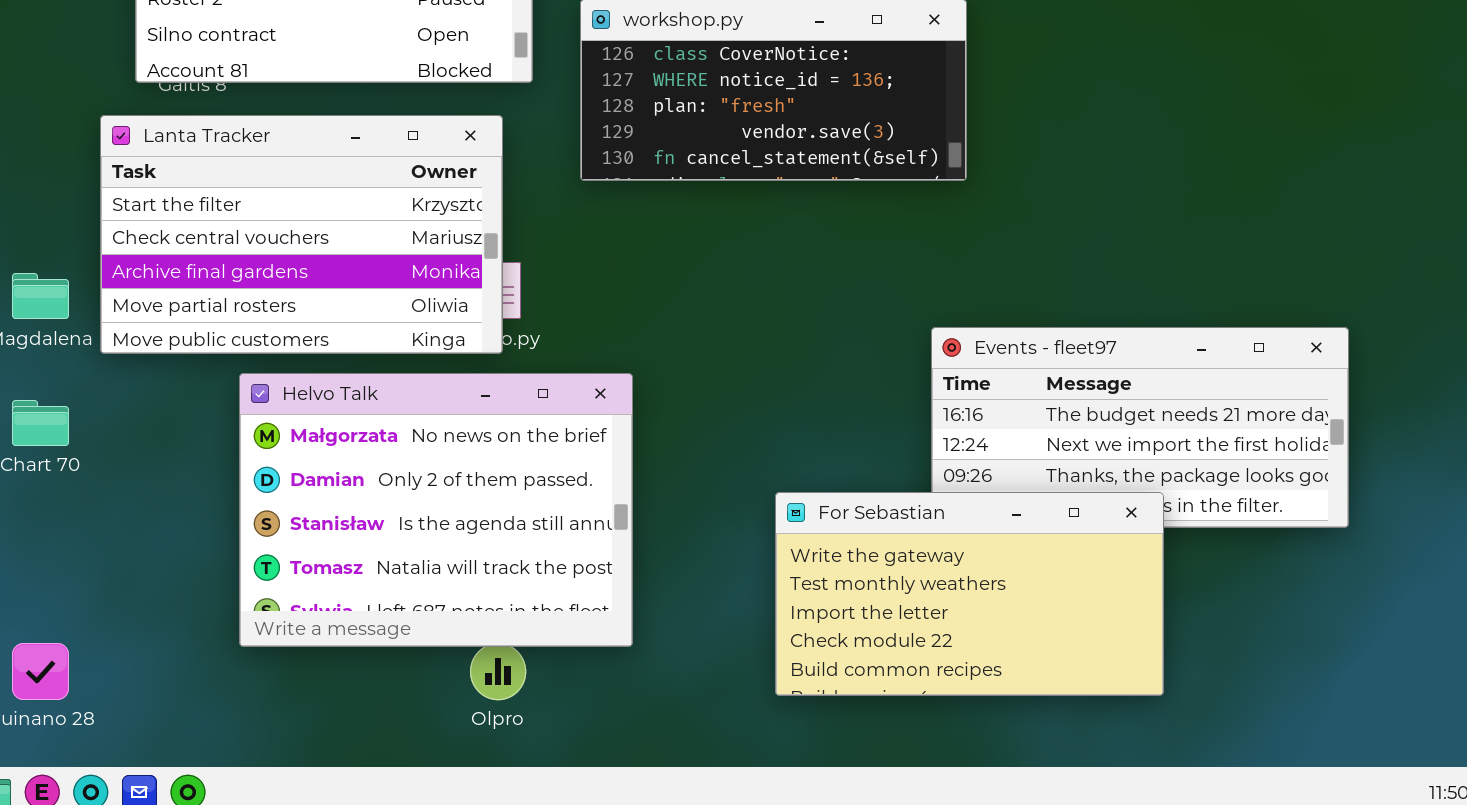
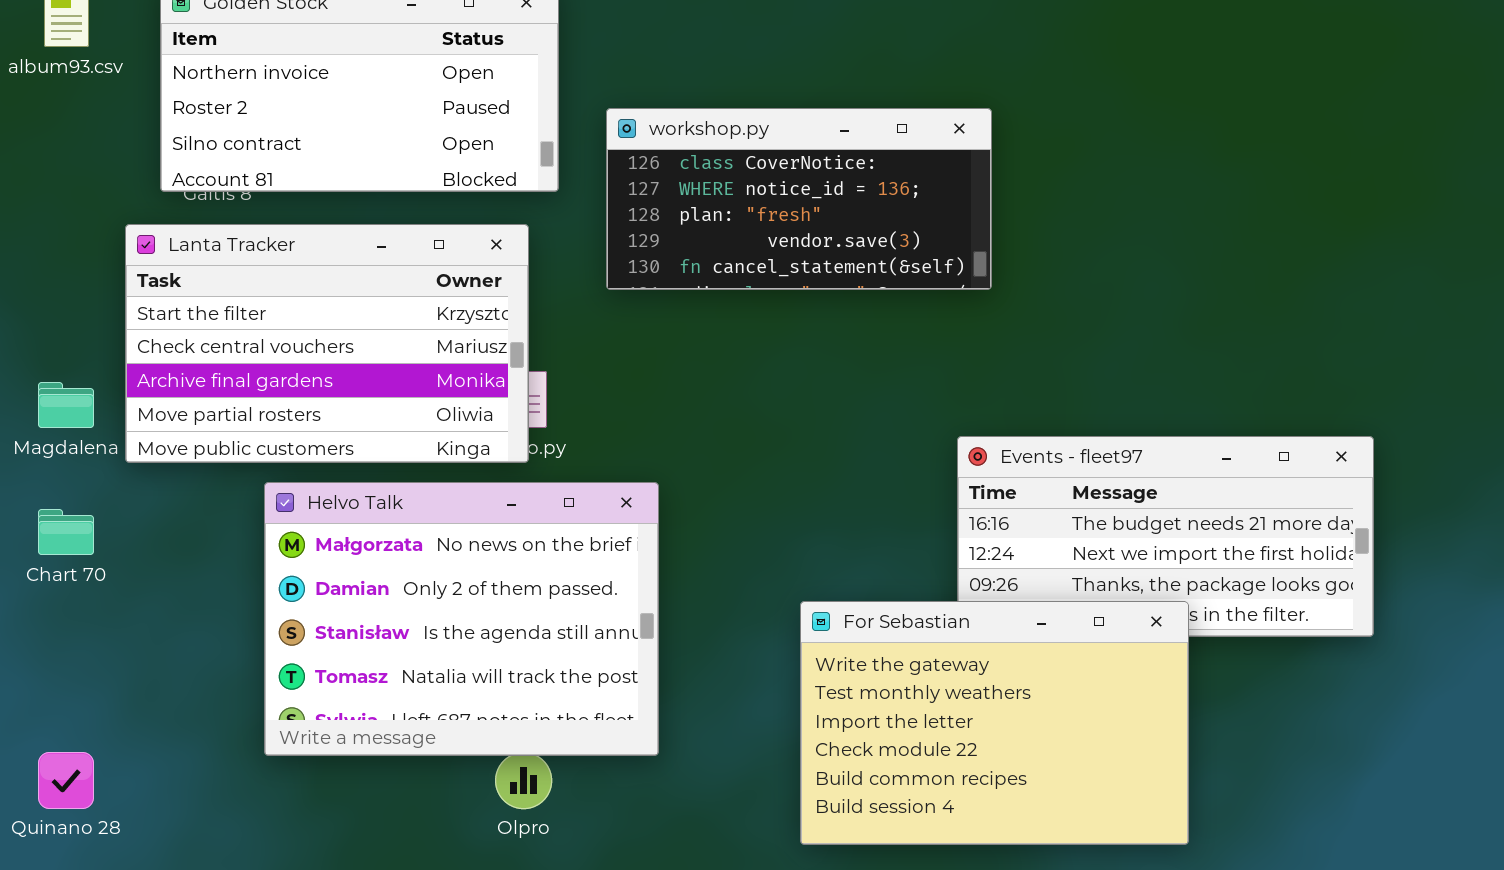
For Sebastian: [775,492,1164,696] -> [800,601,1189,845], resized

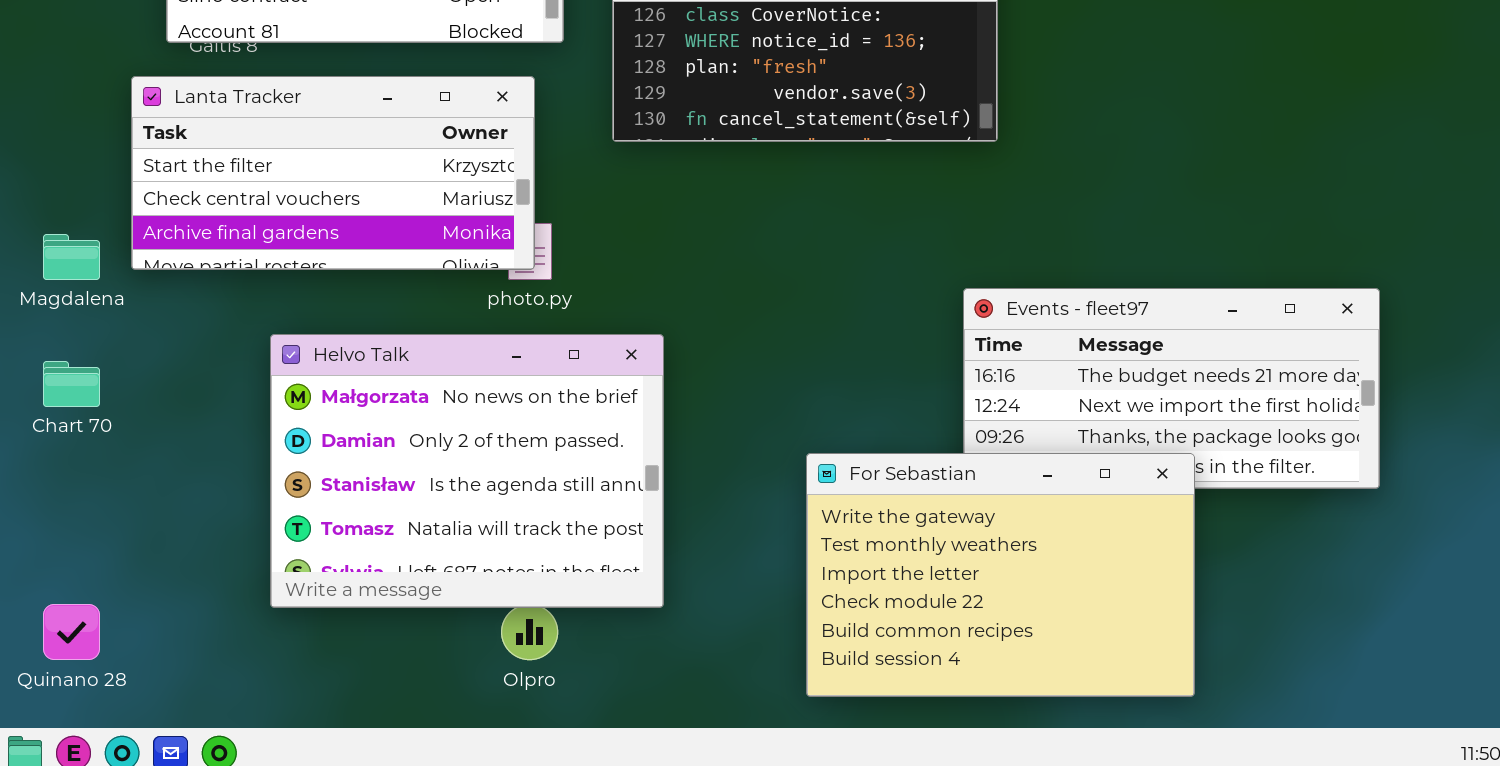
Lanta Tracker: [125,224,529,463] -> [131,76,535,270], resized

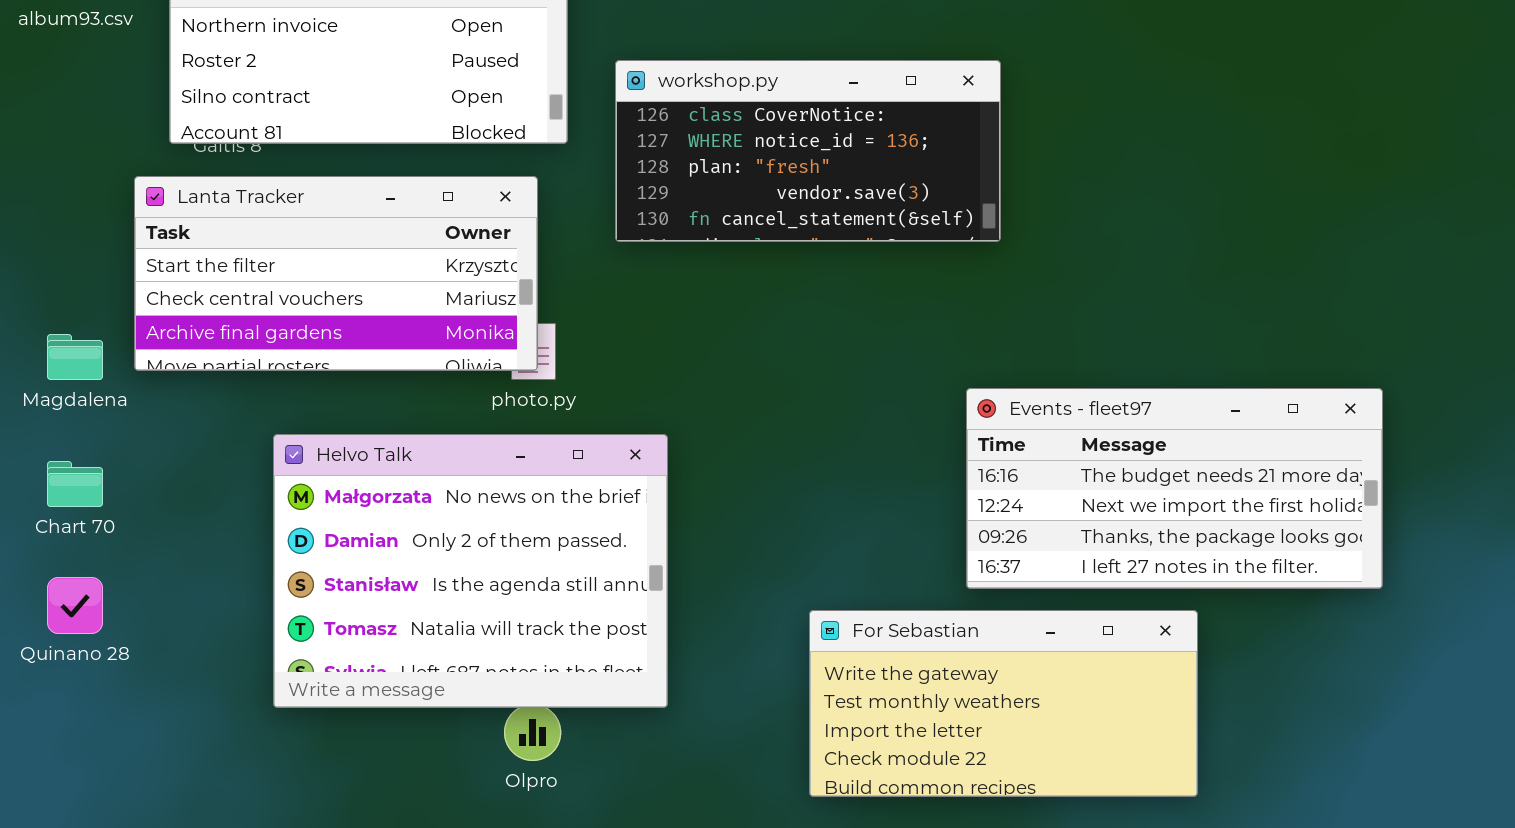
For Sebastian: [806,453,1195,697] -> [809,610,1198,797], resized
Quinano 28: [43,604,100,660] -> [47,577,103,634], moved

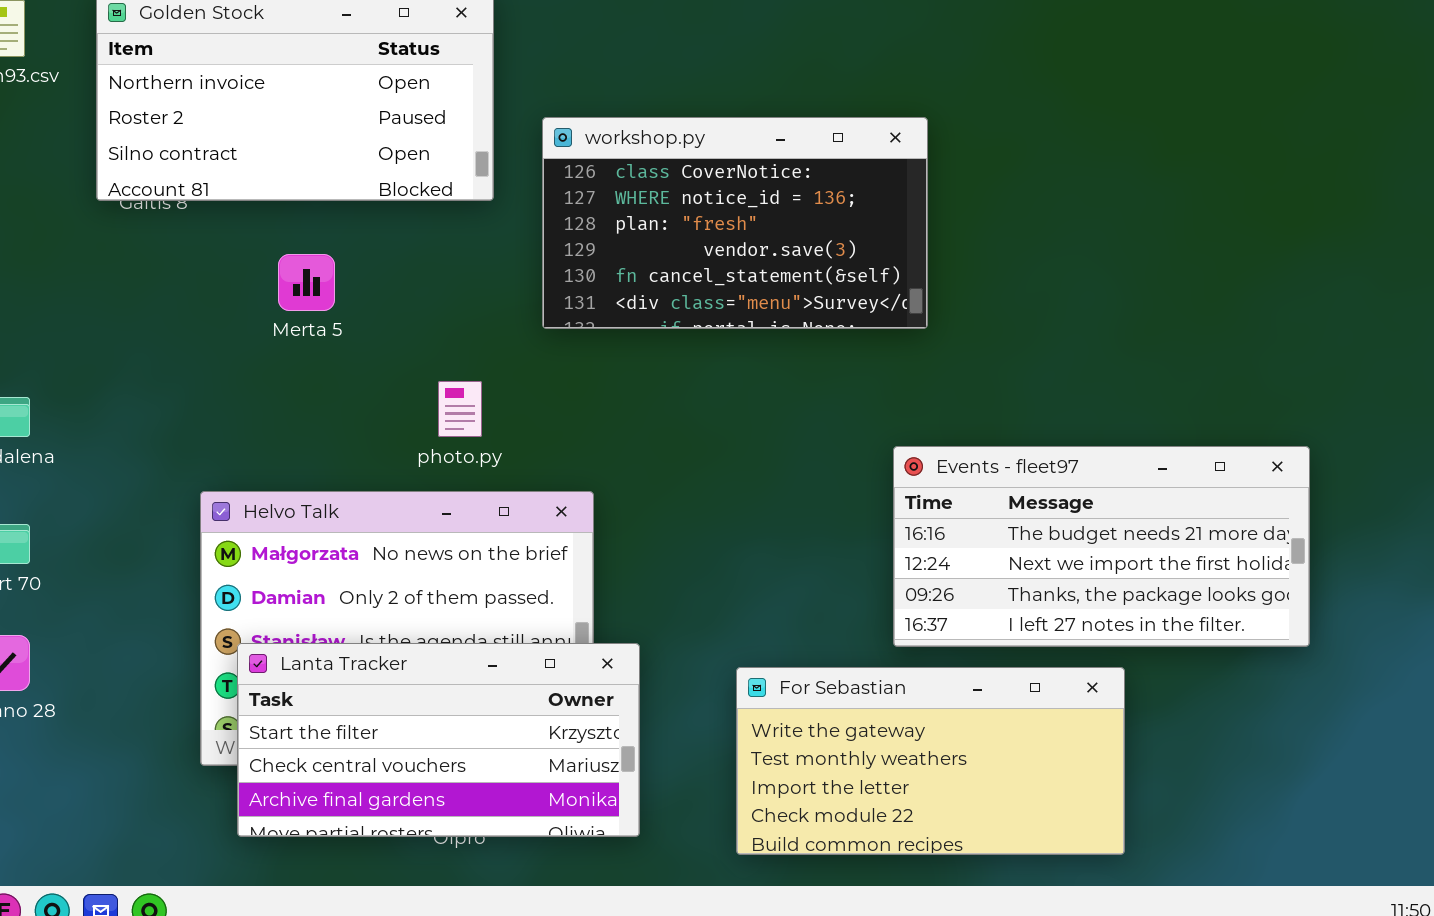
workshop.py: [615,60,1001,242] -> [542,117,928,329], resized
Lanta Tracker: [134,176,538,371] -> [237,643,640,837], moved

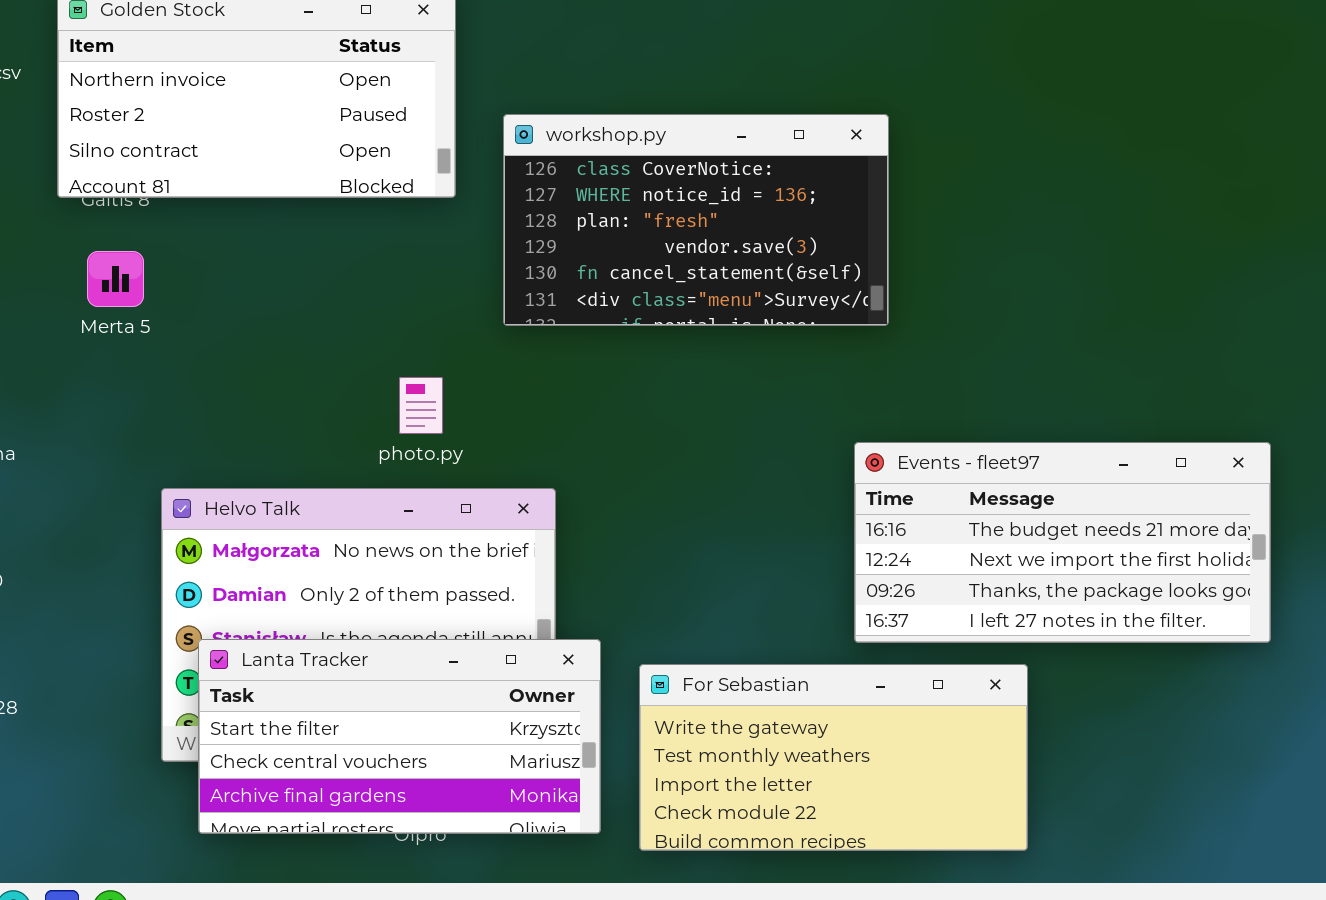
Merta 5: [278,254,335,311] -> [87,251,144,307], moved
For Sebastian: [736,667,1125,855] -> [639,664,1028,851], moved

